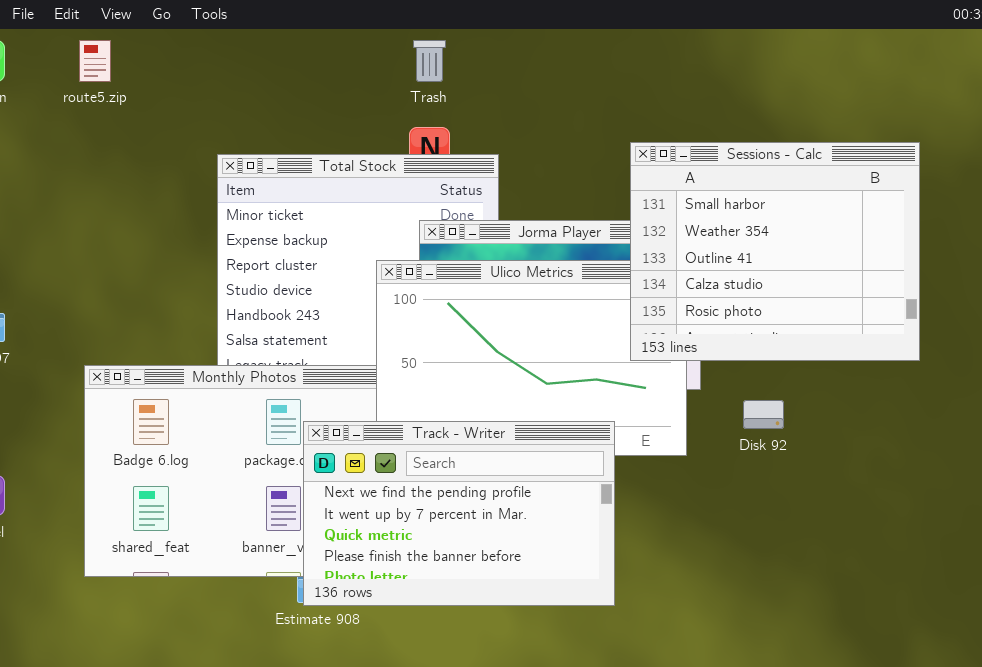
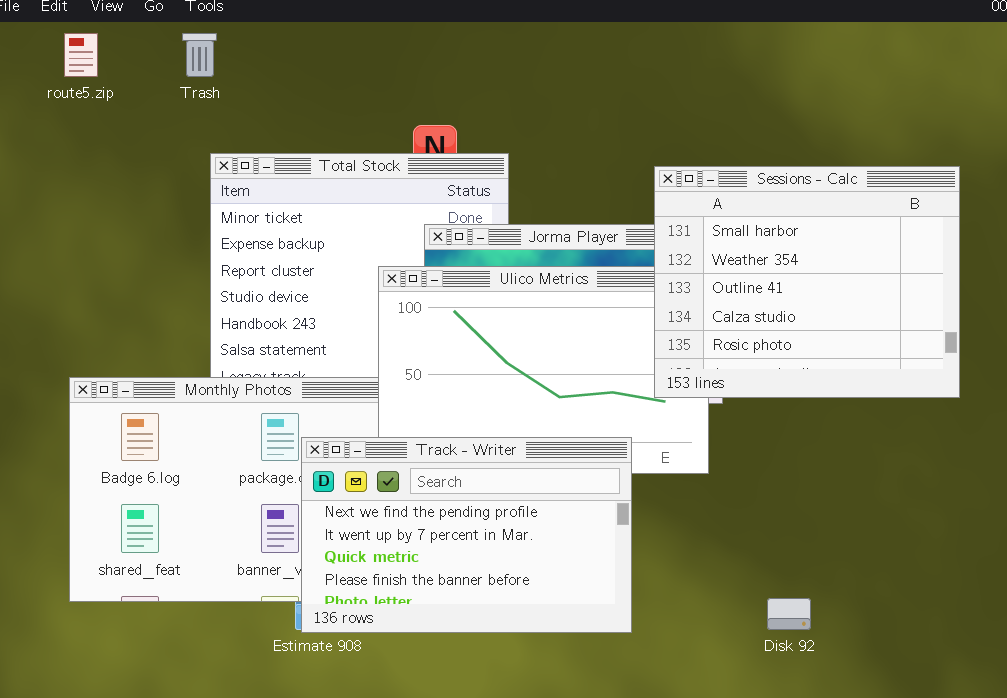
Trash: [413,40,446,82] -> [182,33,217,77], moved
Sessions - Calc: [630,142,920,361] -> [654,166,960,398], moved
Disk 92: [743,400,784,429] -> [767,598,811,630], moved

